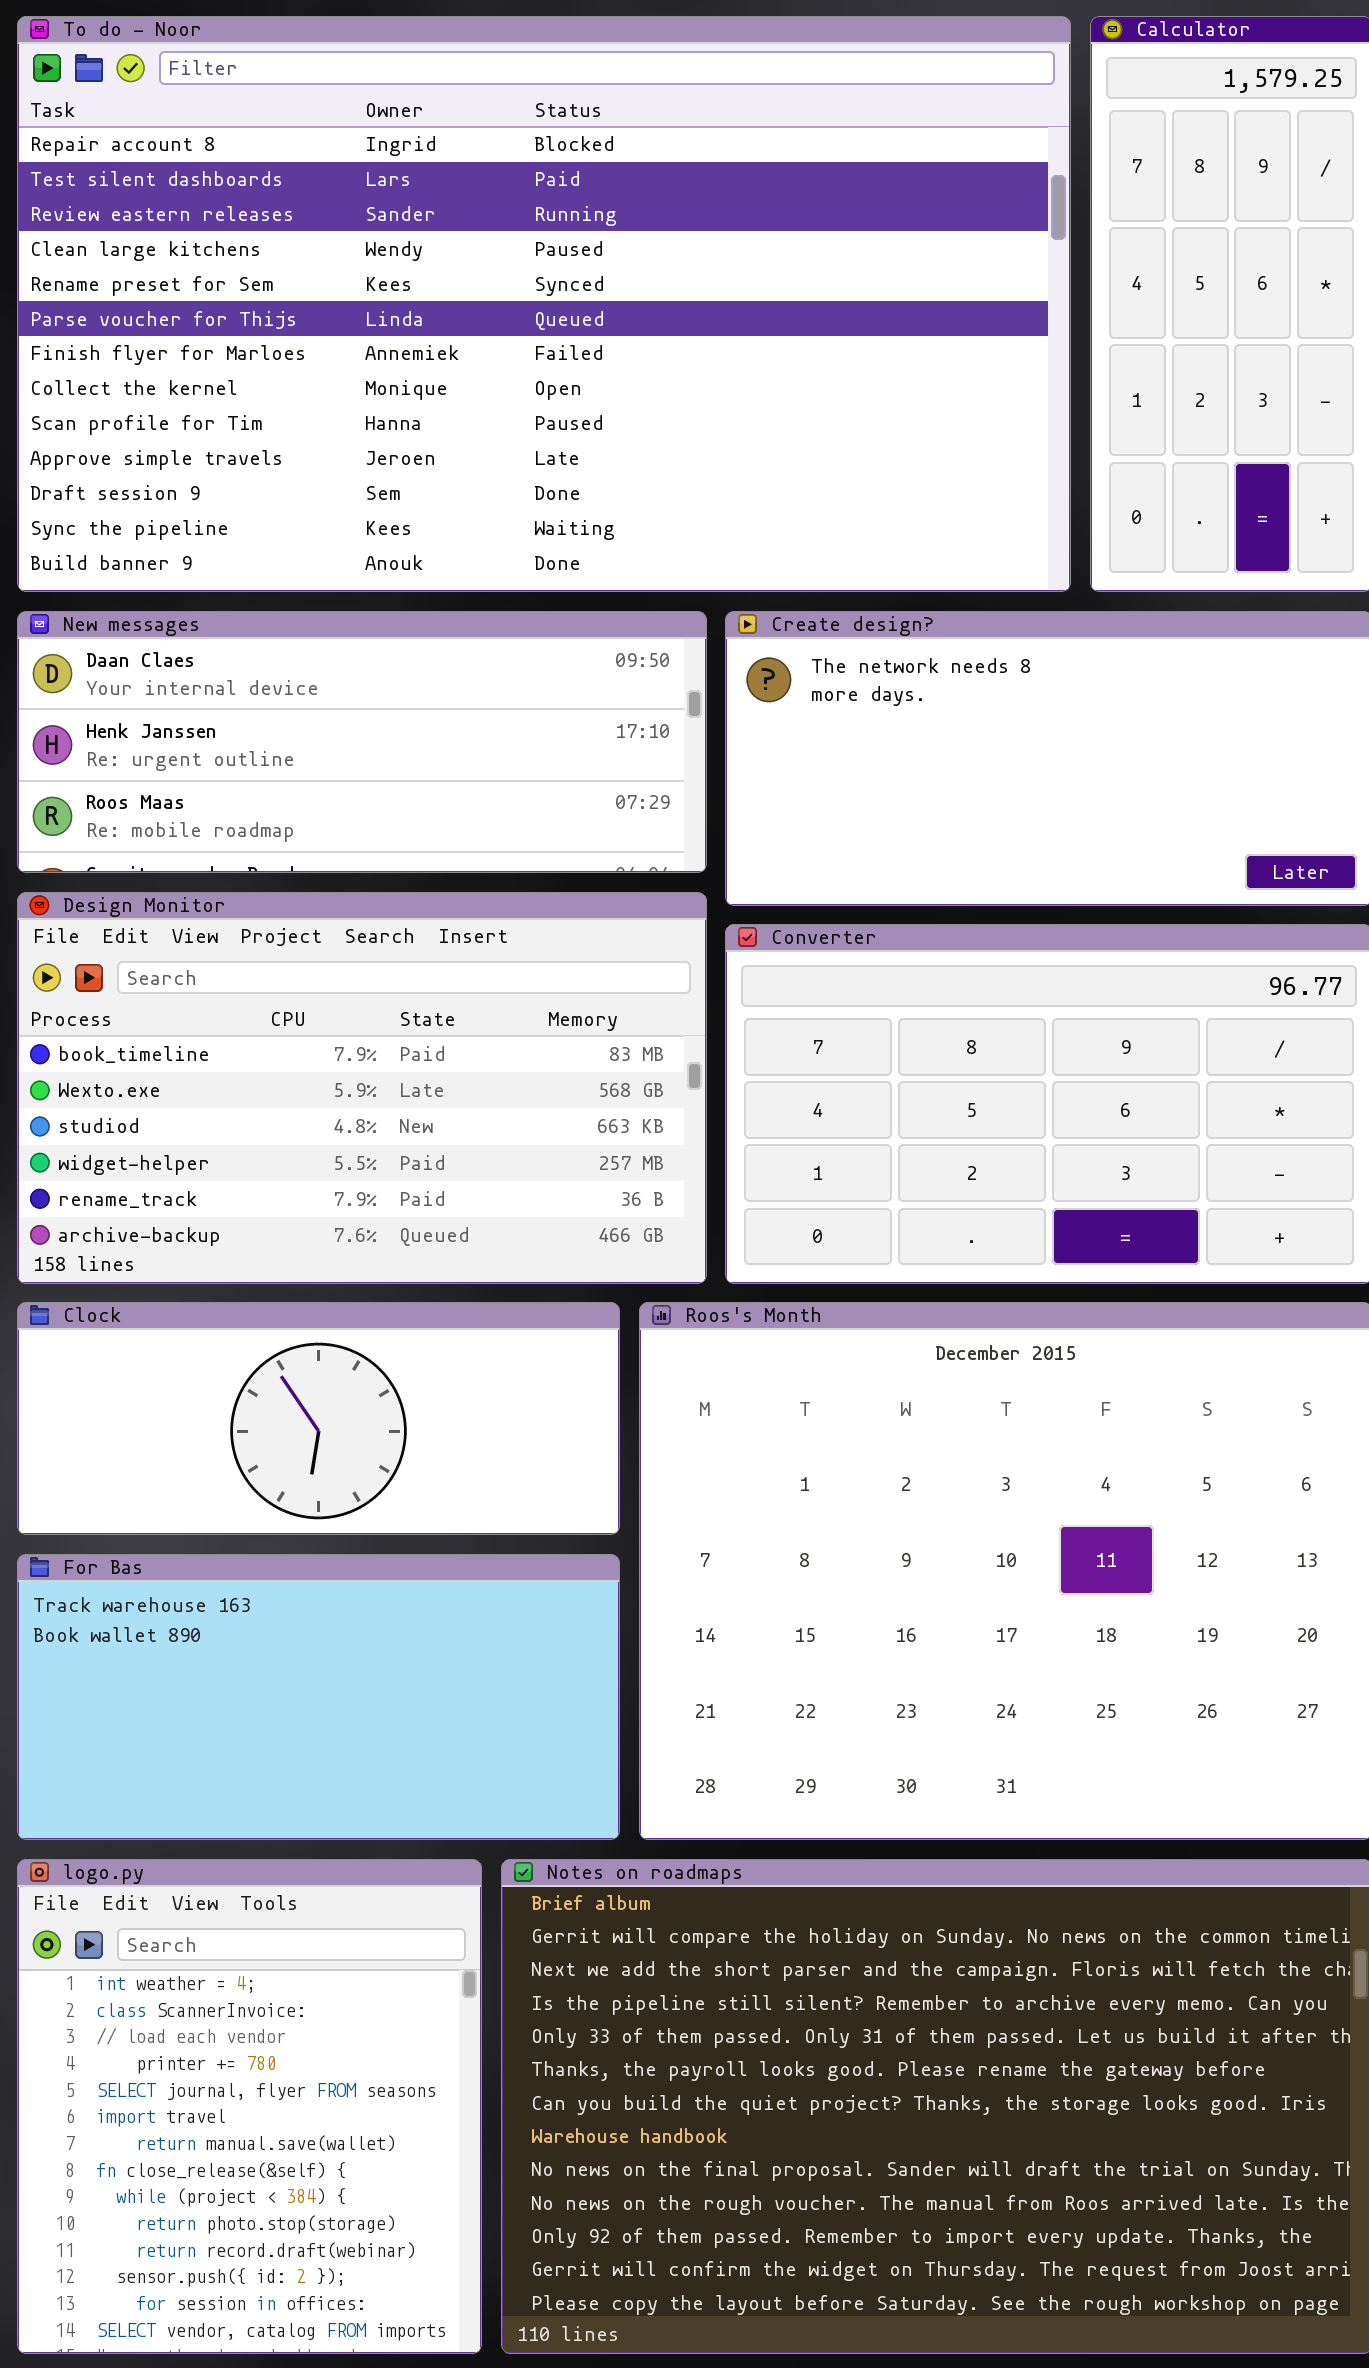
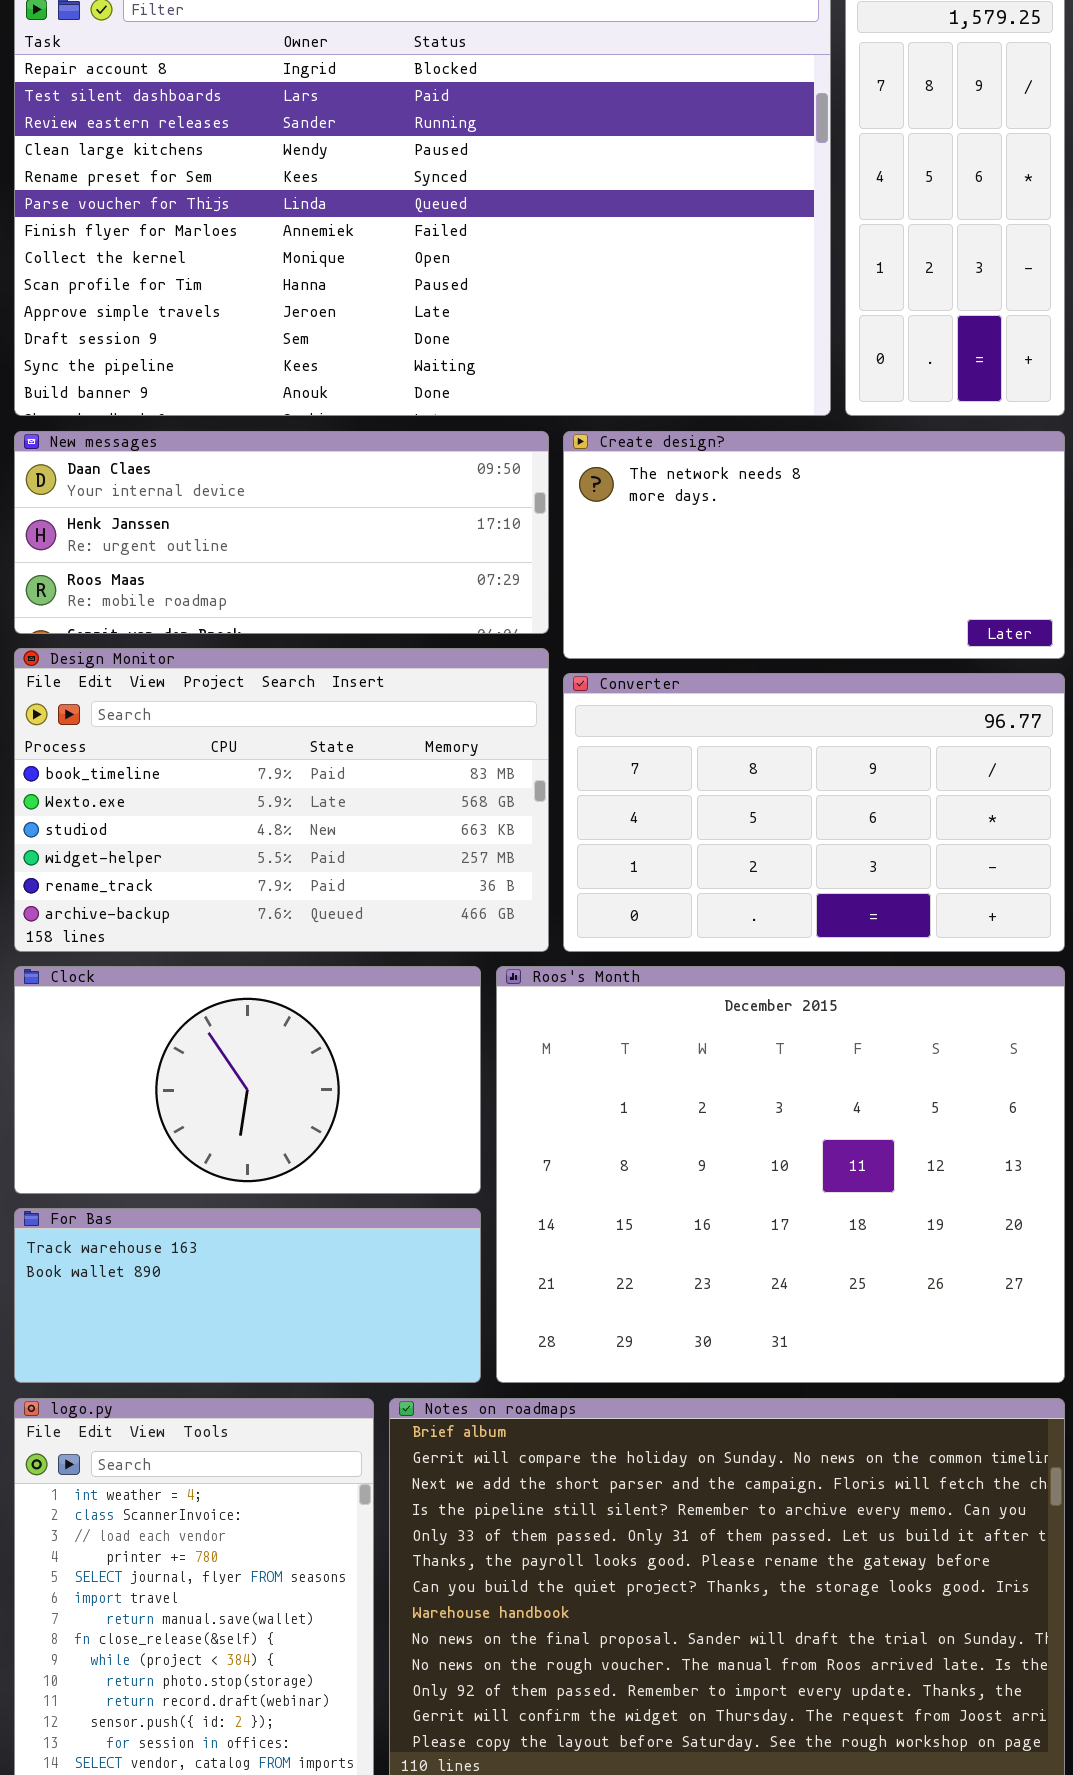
Clock: [17,1302,620,1535] -> [14,966,481,1194], resized
For Bas: [17,1554,620,1840] -> [14,1208,481,1383], resized

